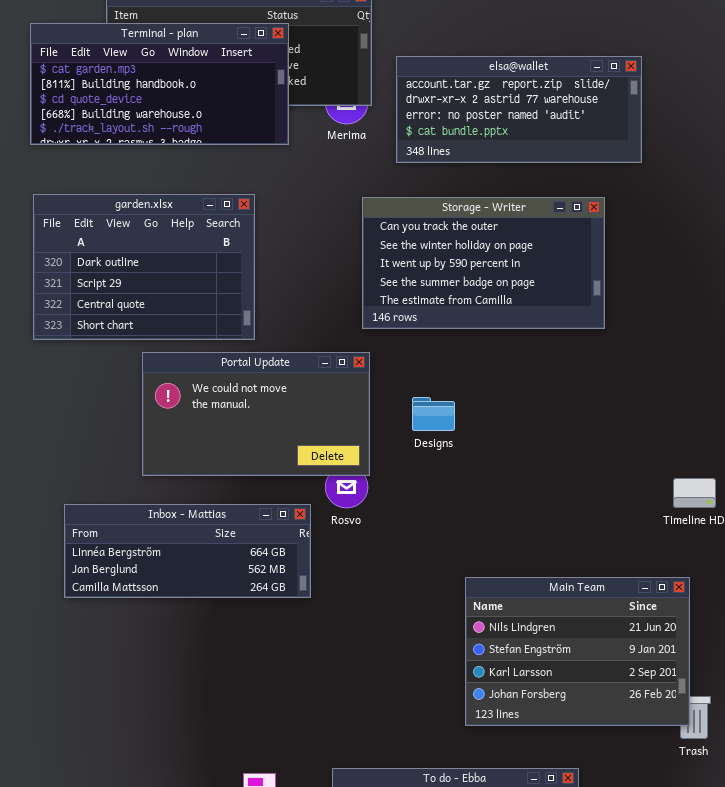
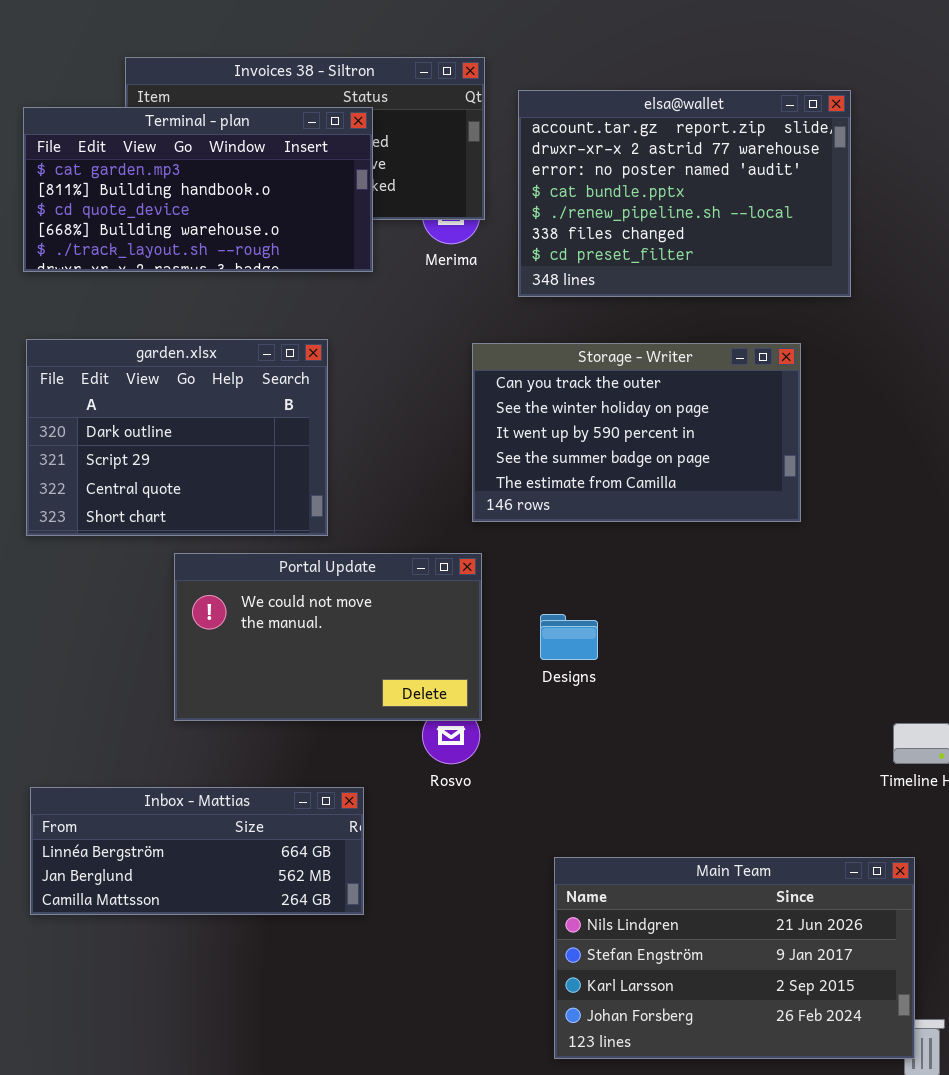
elsa@wallet: [396,56,642,163] -> [518,90,851,297], resized
Inbox - Mattias: [64,504,311,598] -> [30,787,364,915], moved
Main Team: [465,577,690,726] -> [554,857,915,1059], resized

